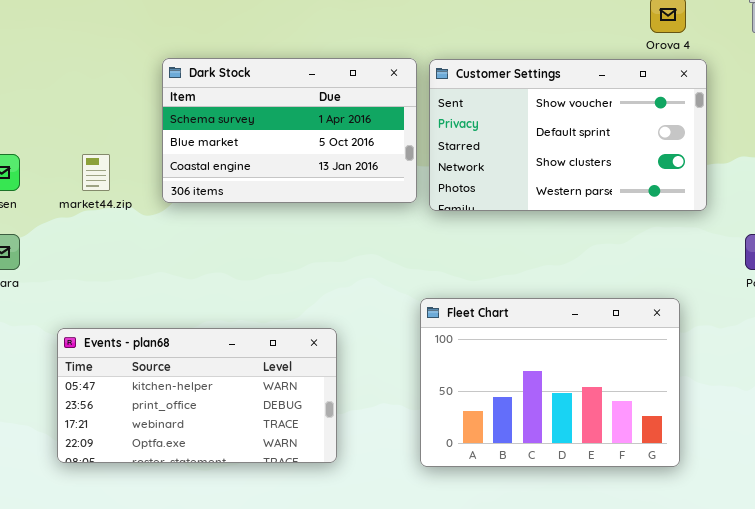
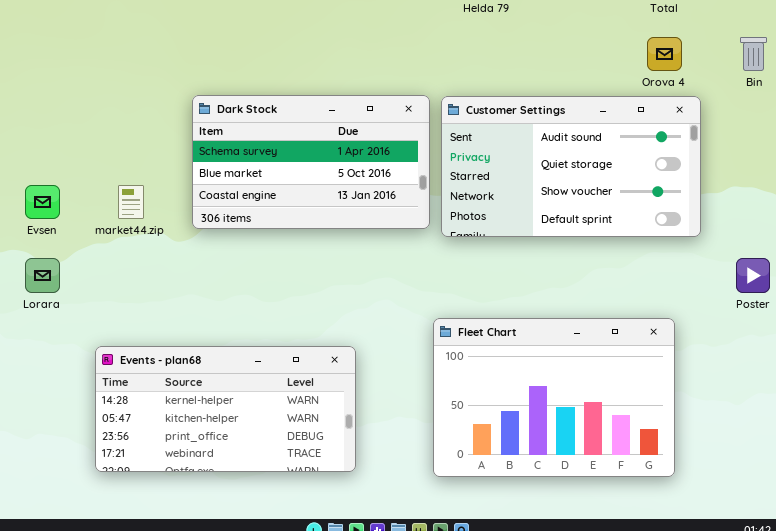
Customer Settings: [429,59,707,211] -> [441,96,701,237], scrolled up 2 rows
Events - plan68: [57,328,337,463] -> [95,346,356,472], scrolled up 1 row

